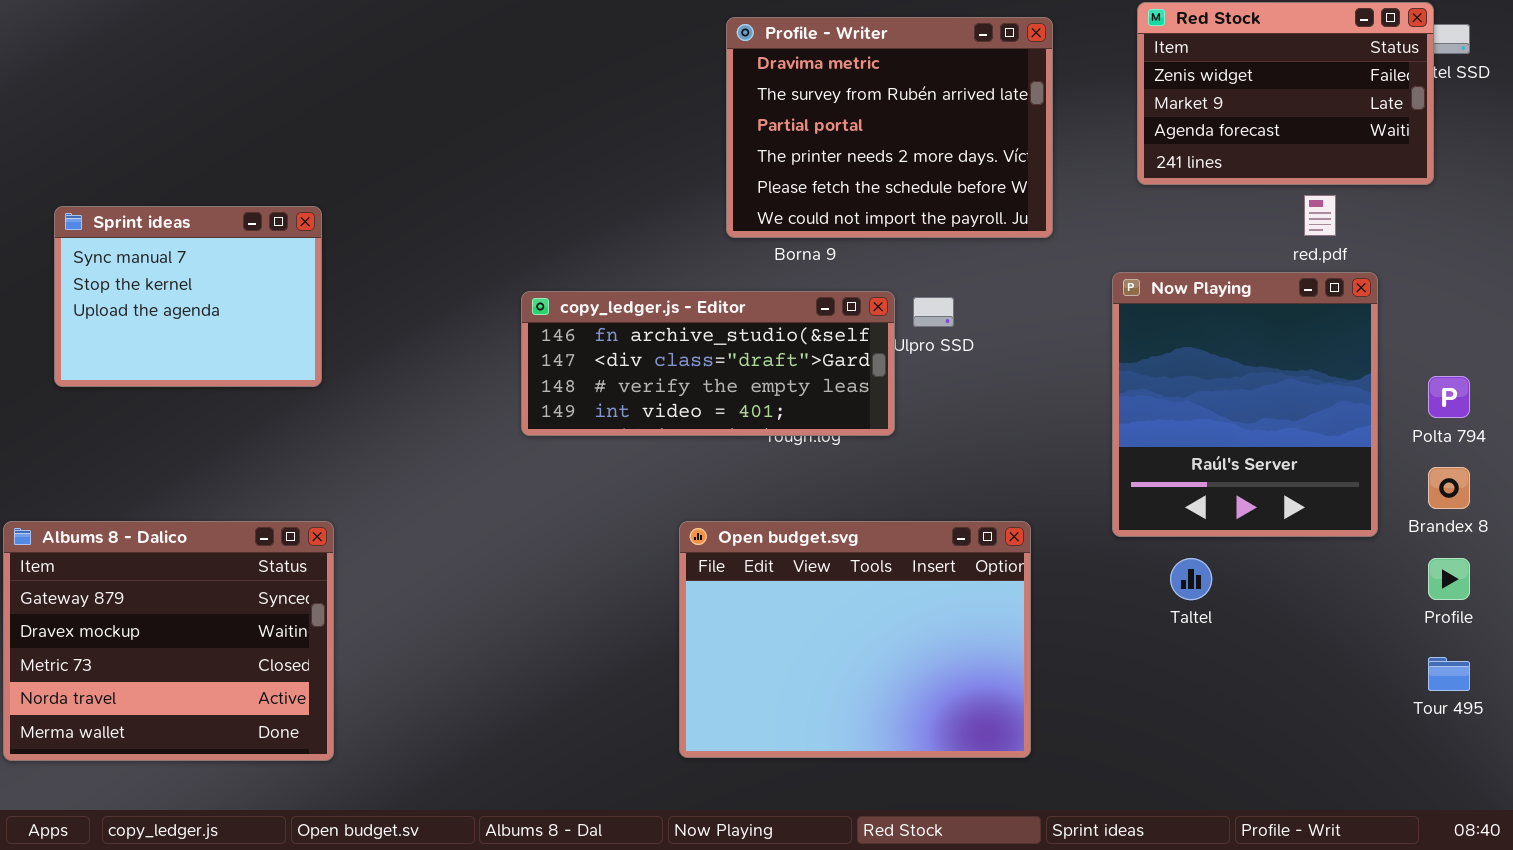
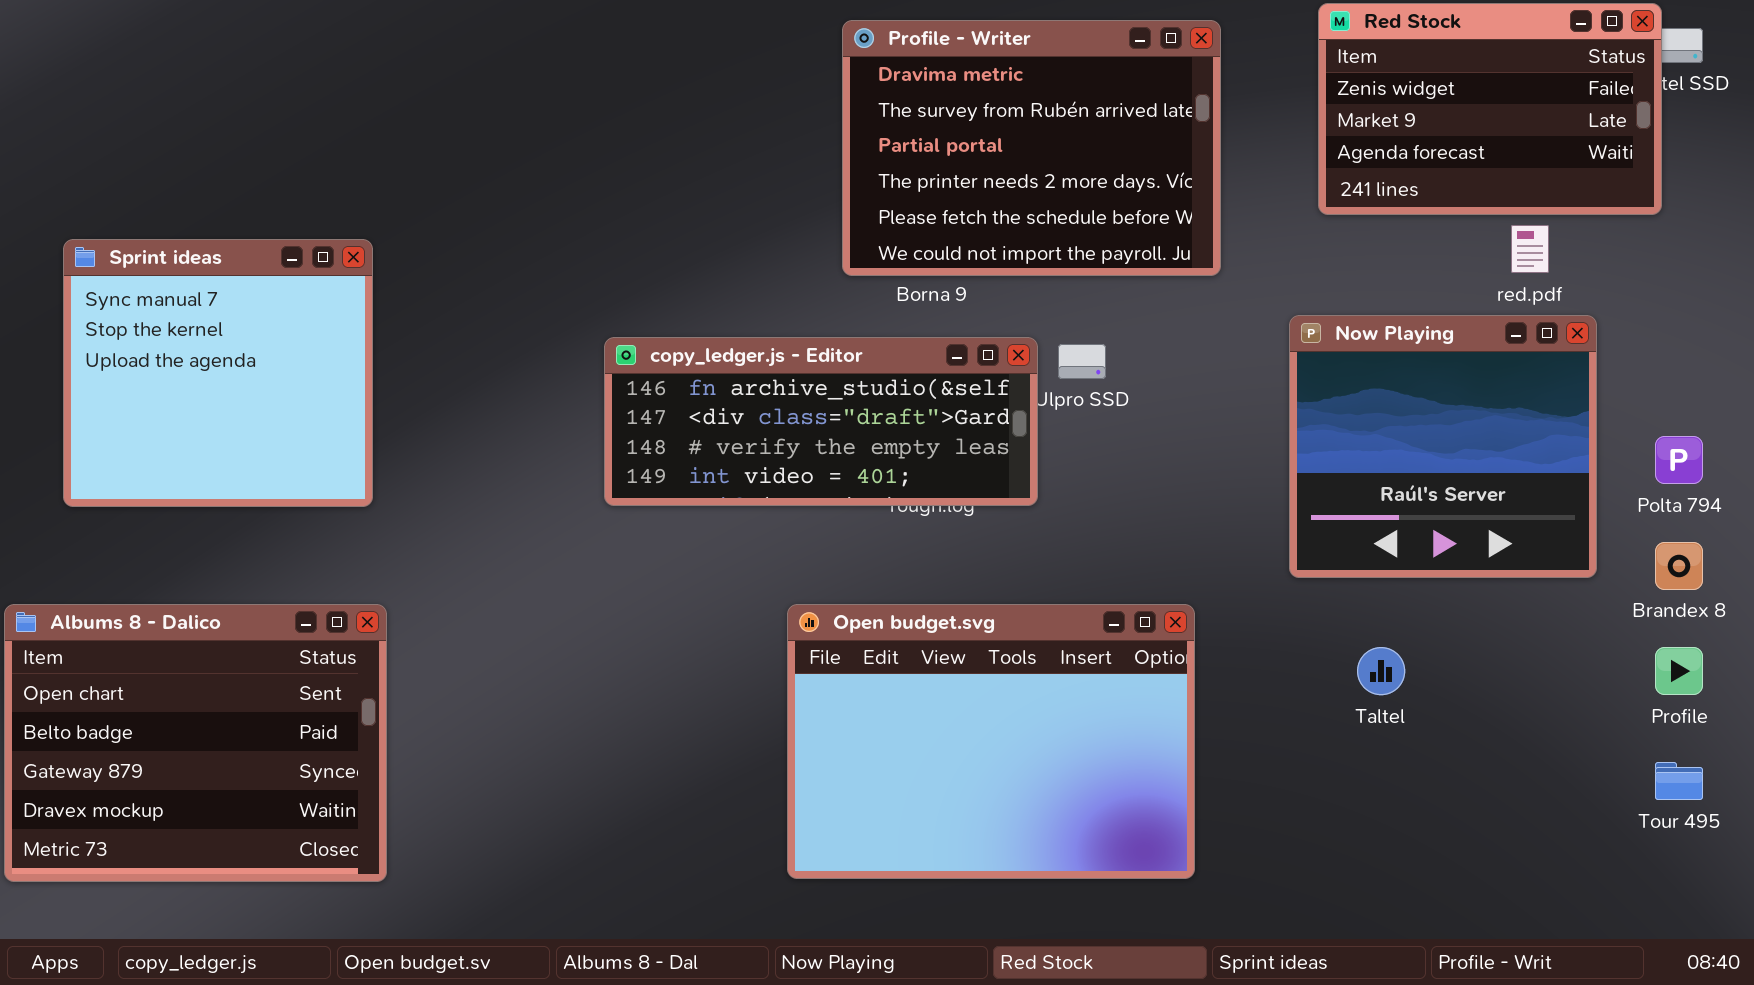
Sprint ideas: [54,206,322,387] -> [63,239,373,507], resized
Now Playing: [1112,272,1378,537] -> [1289,315,1597,578], resized
Albums 8 - Dalico: [3,521,334,761] -> [4,604,387,882], scrolled up 2 rows

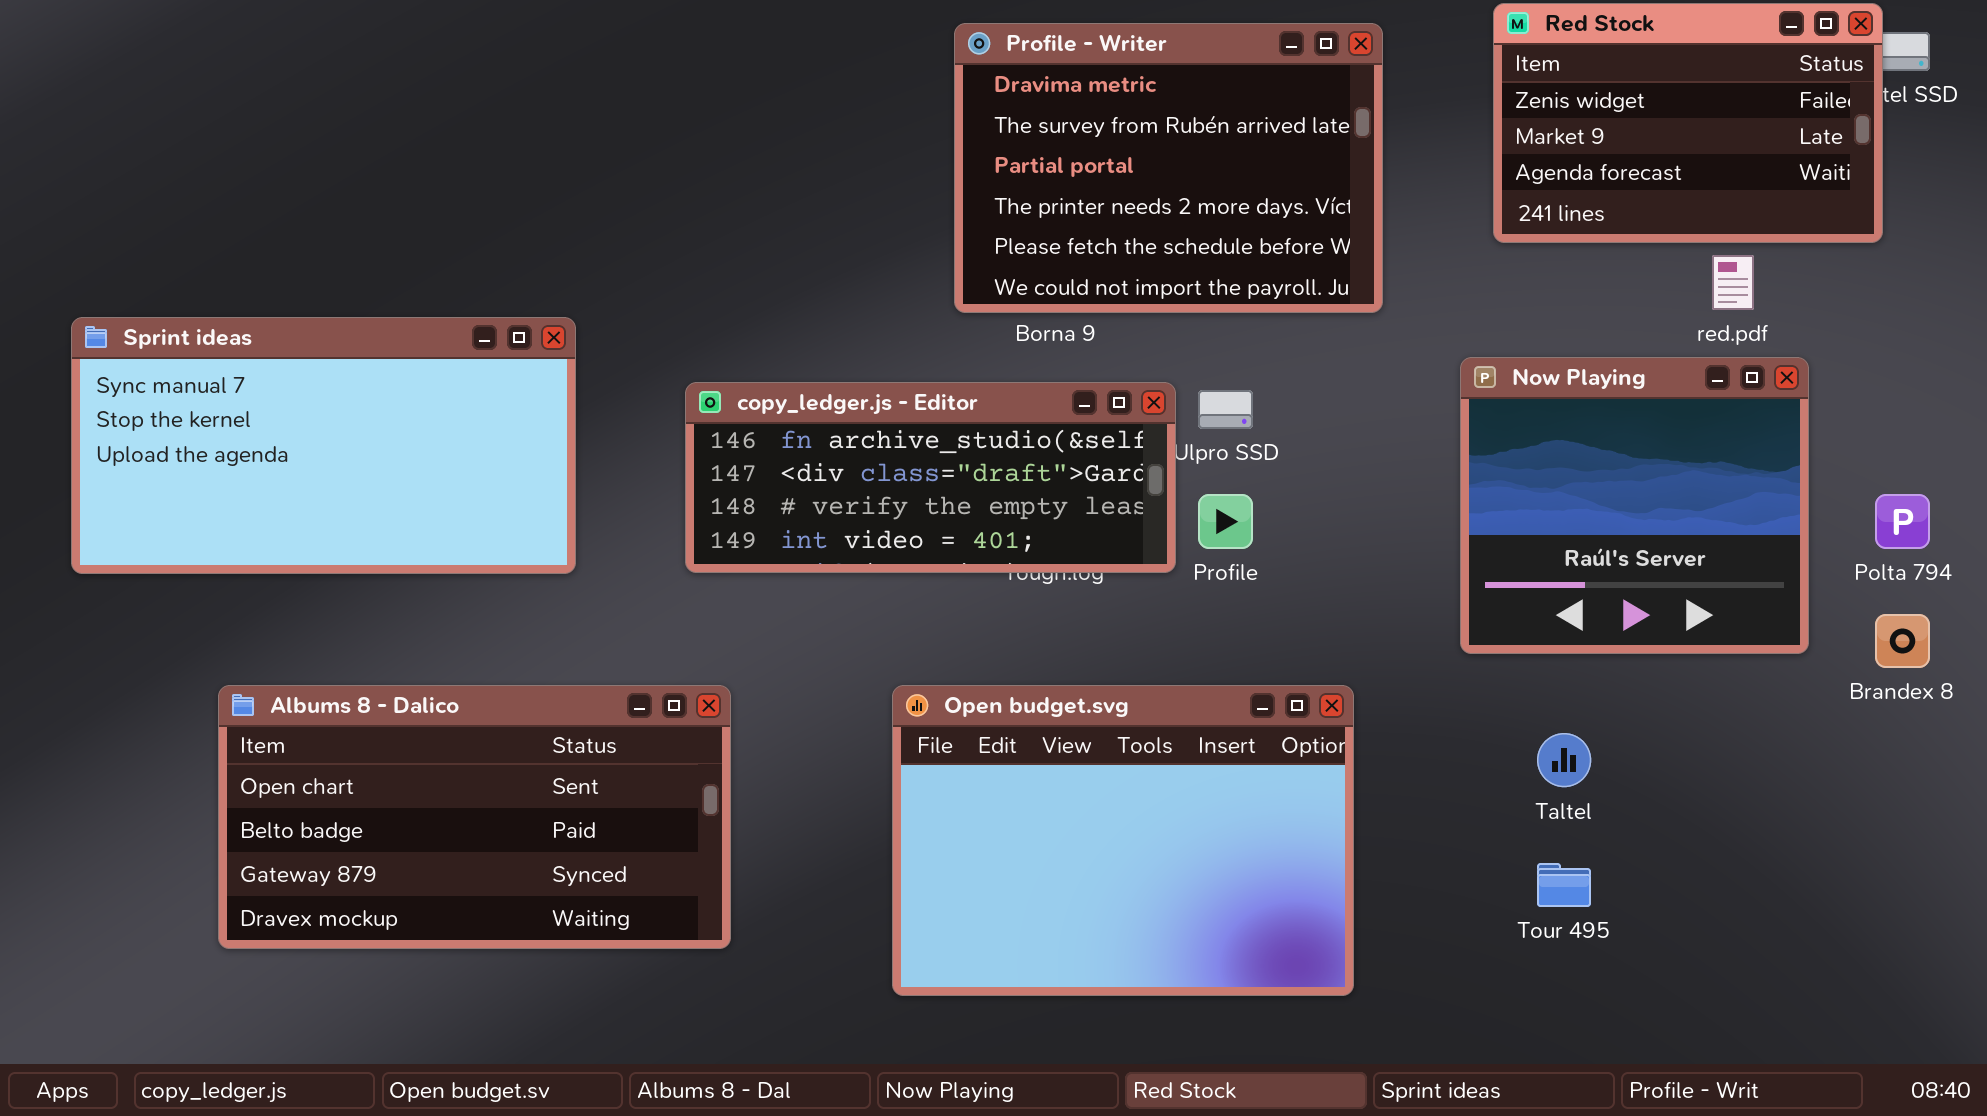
Sprint ideas: [63,239,373,507] -> [71,317,576,574], resized
Albums 8 - Dalico: [4,604,387,882] -> [218,685,731,949], moved, resized
Profile: [1655,647,1703,695] -> [1198,494,1253,549], moved
Tour 495: [1655,762,1703,800] -> [1537,863,1591,907], moved

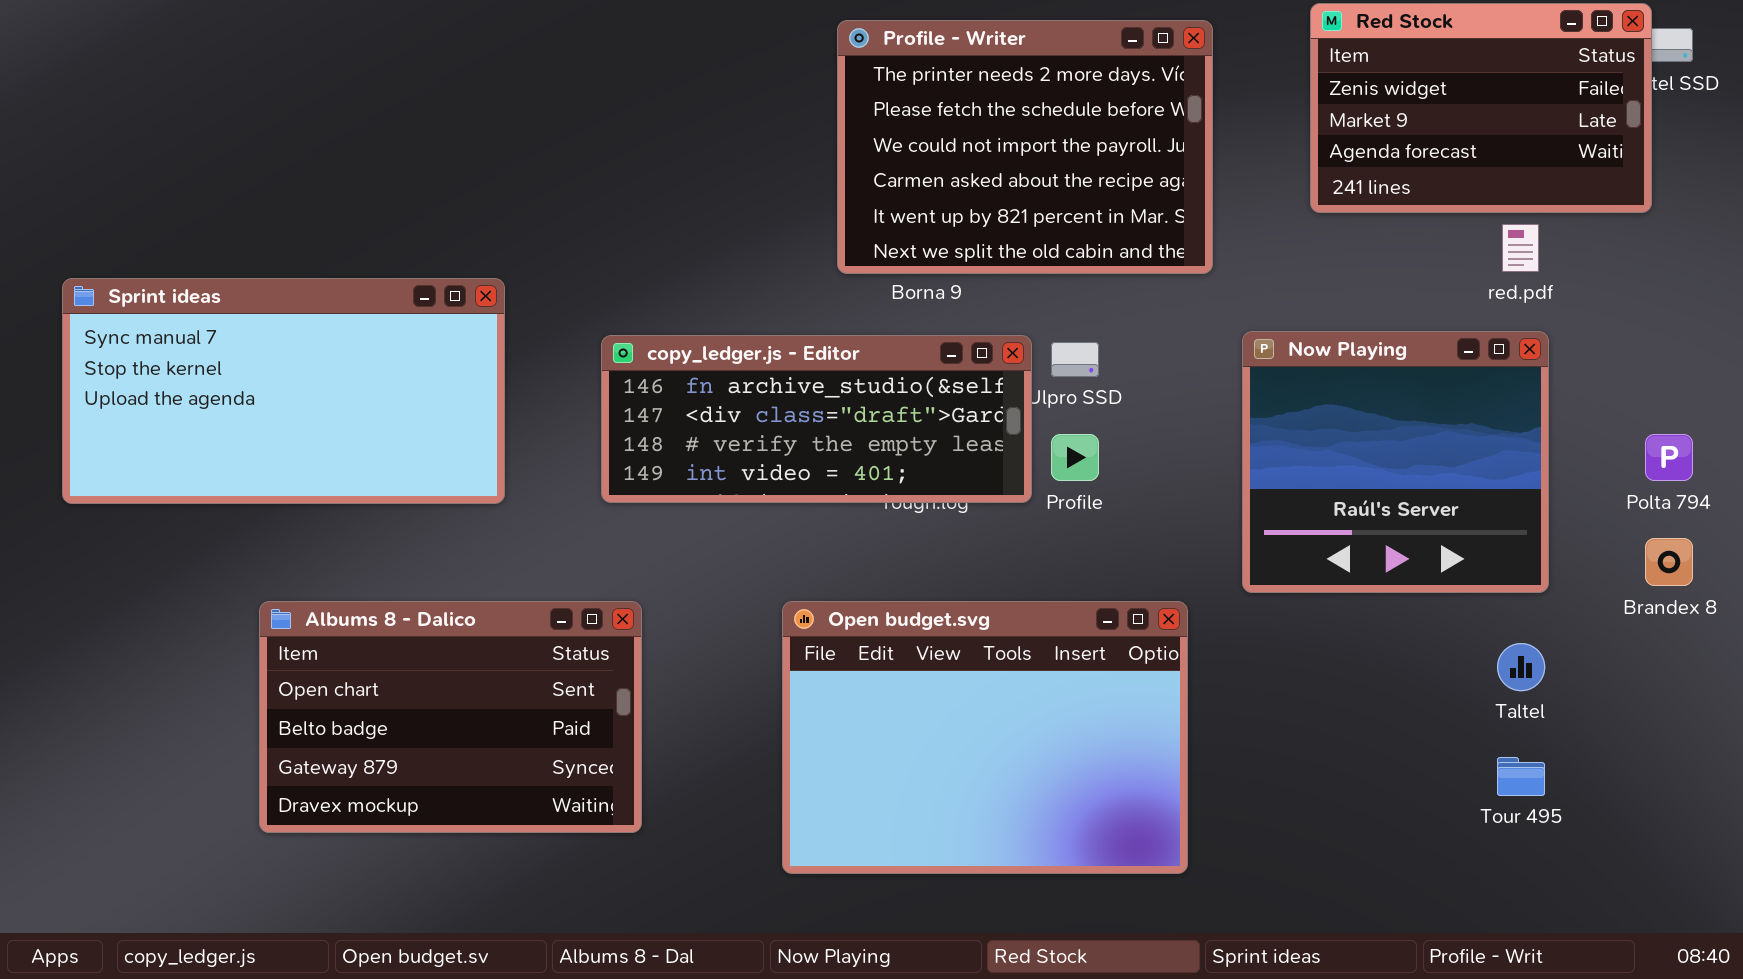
Profile - Writer: [954,23,1383,313] -> [837,20,1213,274], scrolled down 3 rows
Now Playing: [1460,357,1809,654] -> [1242,331,1549,593], moved
Albums 8 - Dalico: [218,685,731,949] -> [259,601,642,833], resized
Taltel: [1537,733,1591,787] -> [1497,643,1545,691], moved
Tour 495: [1537,863,1591,907] -> [1497,757,1545,796], moved

